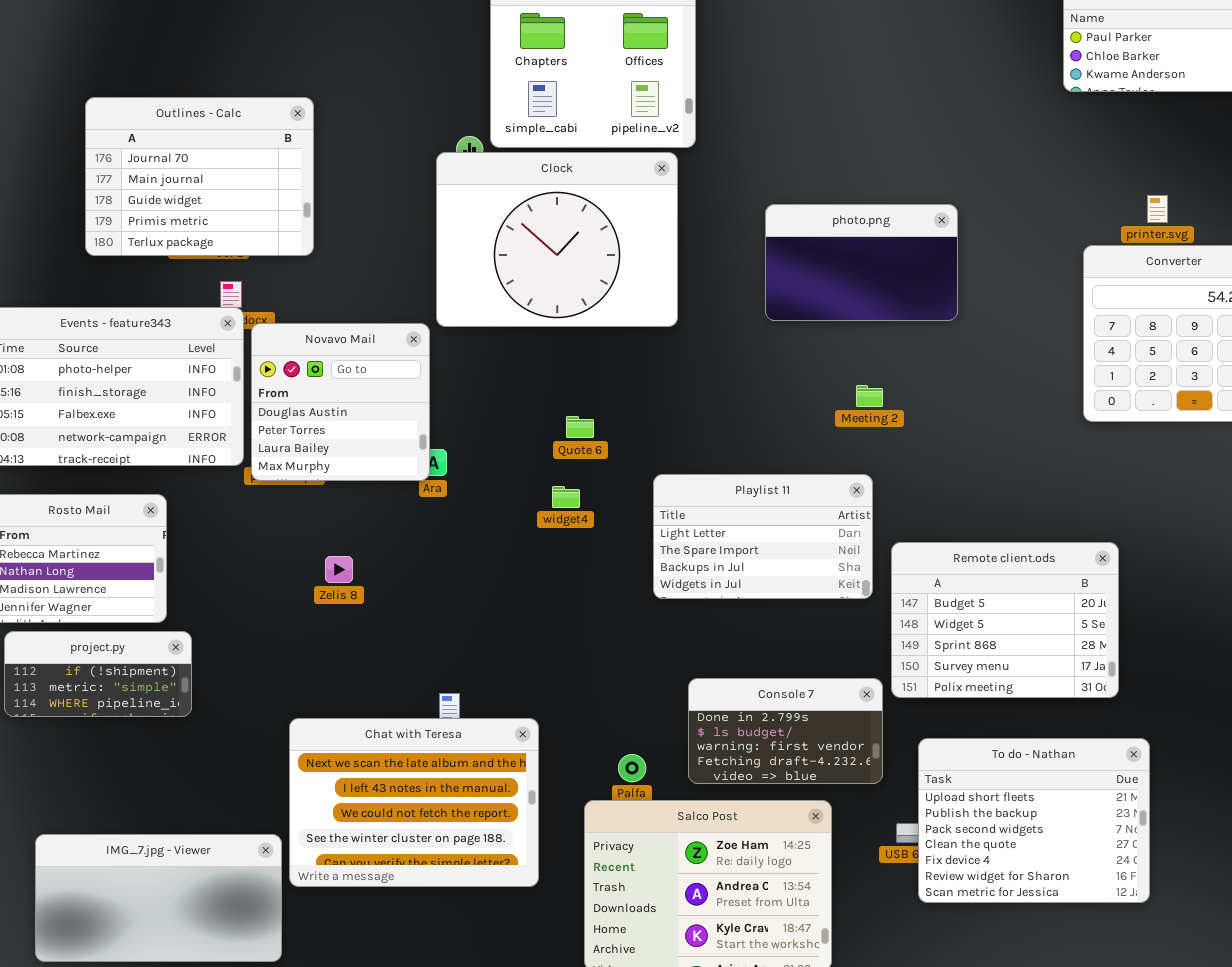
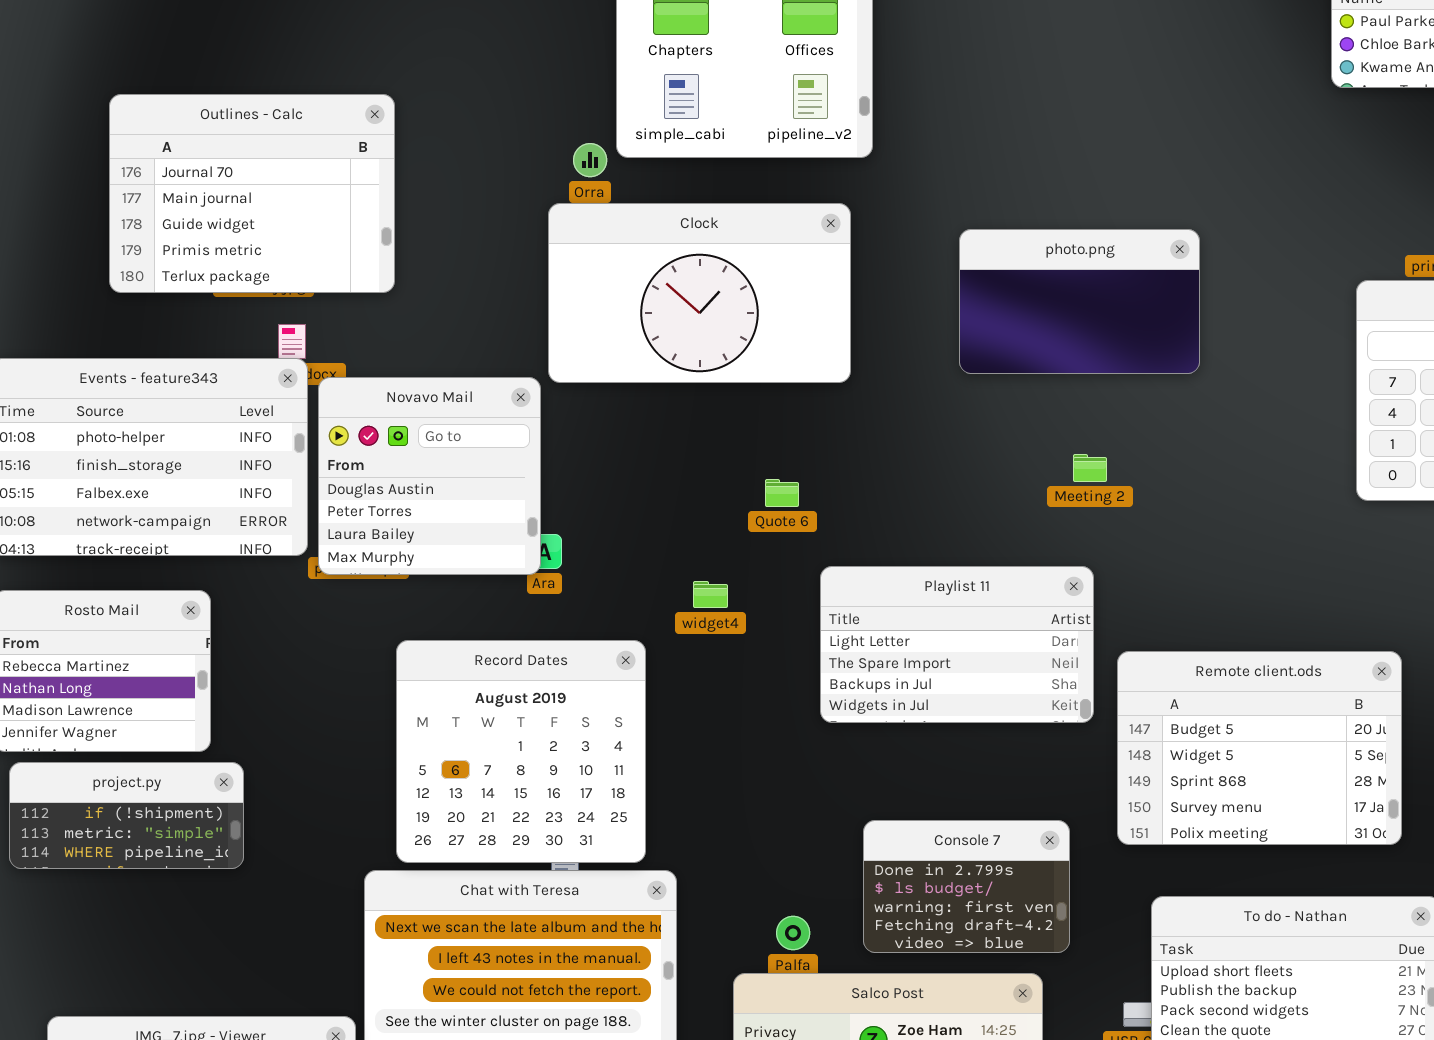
Clock: [436,152,678,327] -> [548,203,851,383], resized
Quote 6: [566,416,594,438] -> [765,479,799,507], moved
Record Dates: none -> [396,640,646,863], opened
Console 7: [688,678,883,784] -> [863,820,1070,953], resized

